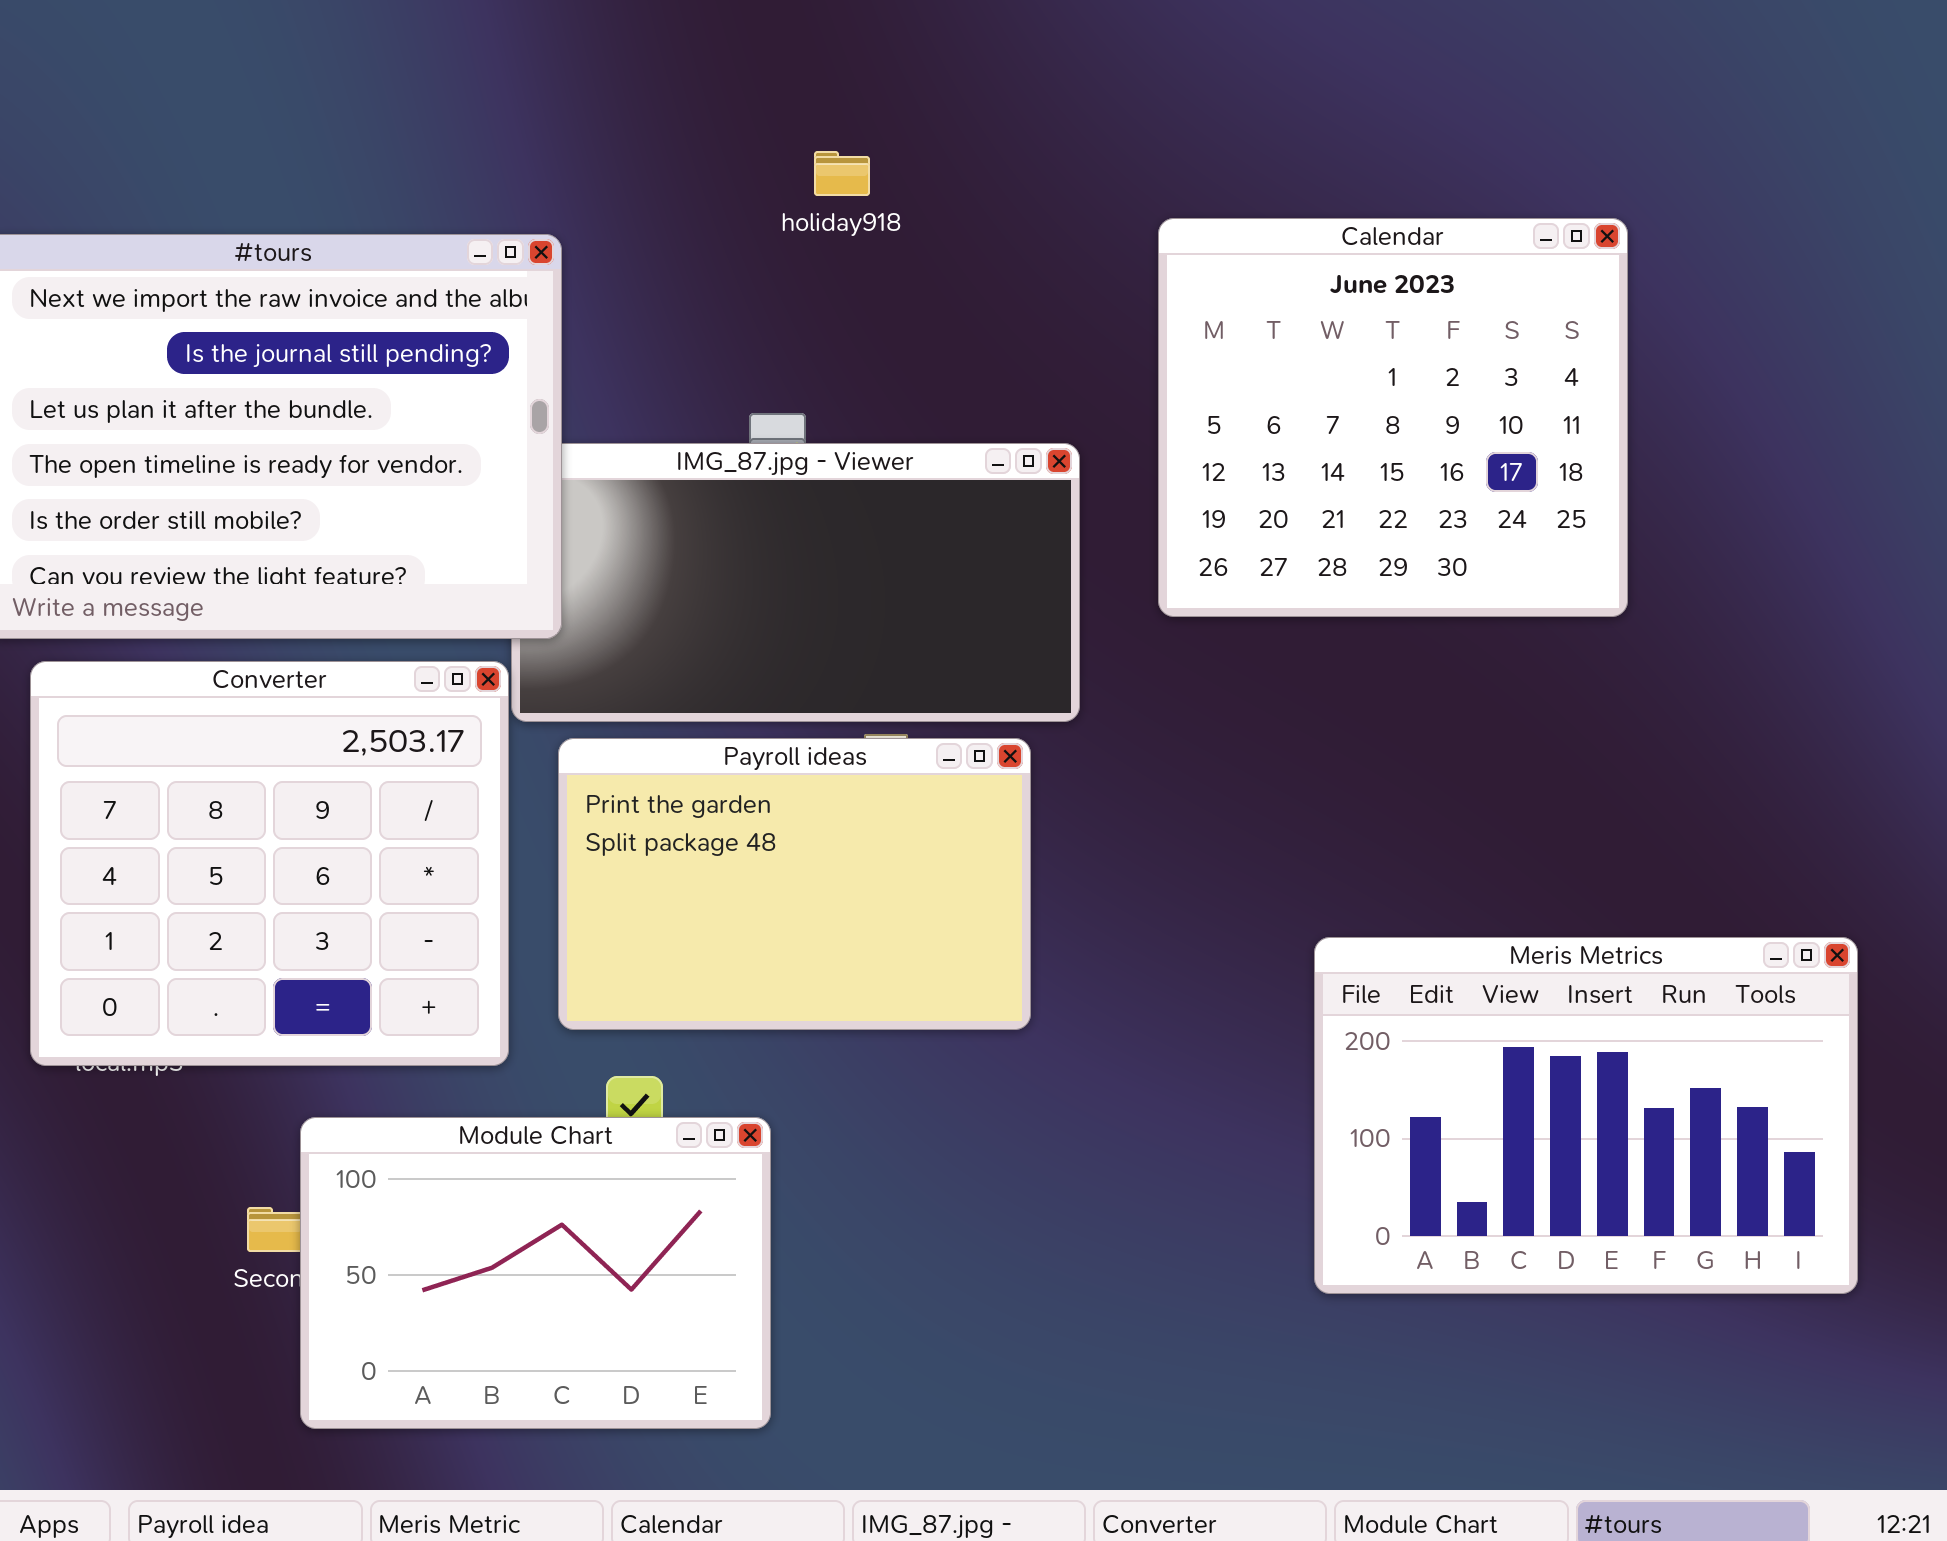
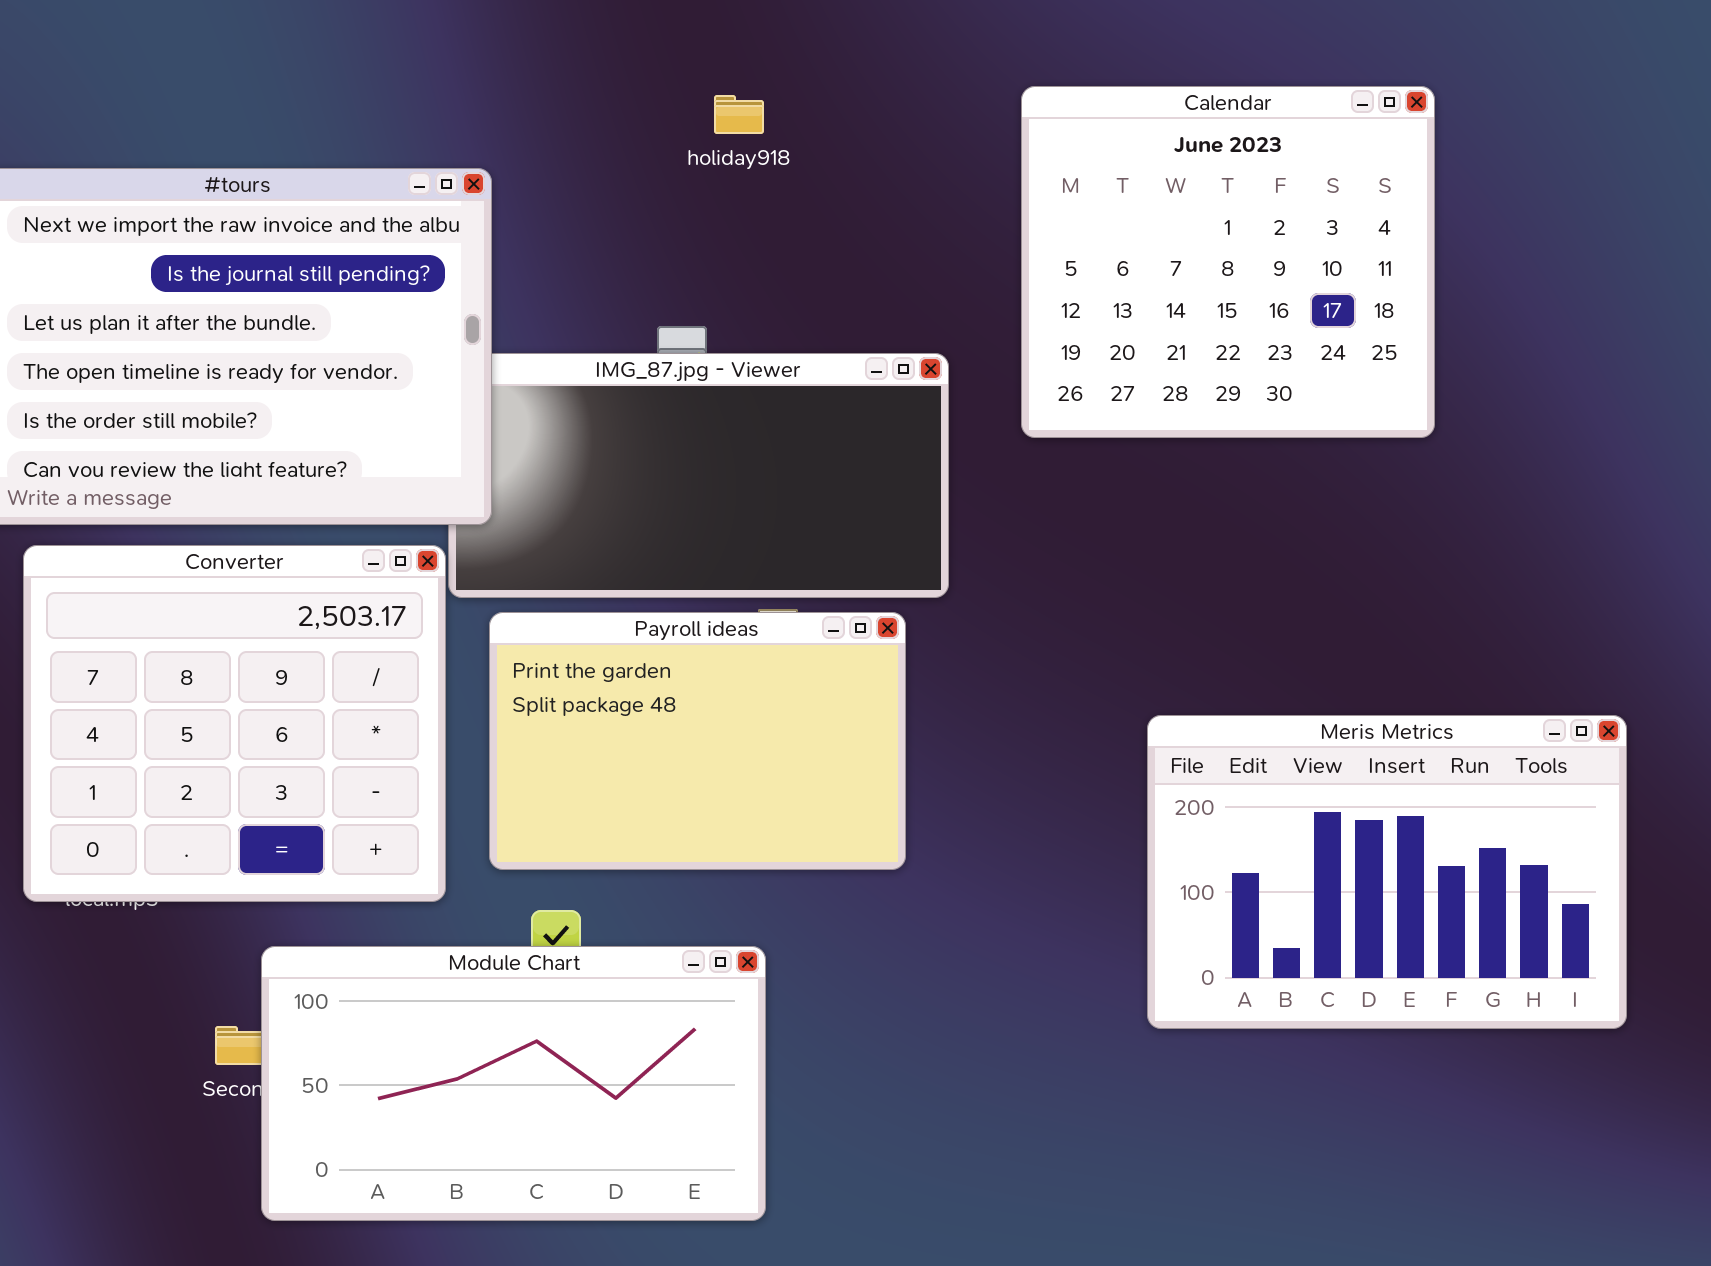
Calendar: [1158,218,1628,617] -> [1021,86,1435,438], moved
Meris Metrics: [1314,937,1858,1294] -> [1147,715,1627,1029], moved
Module Chart: [300,1117,771,1429] -> [261,946,766,1221], resized

